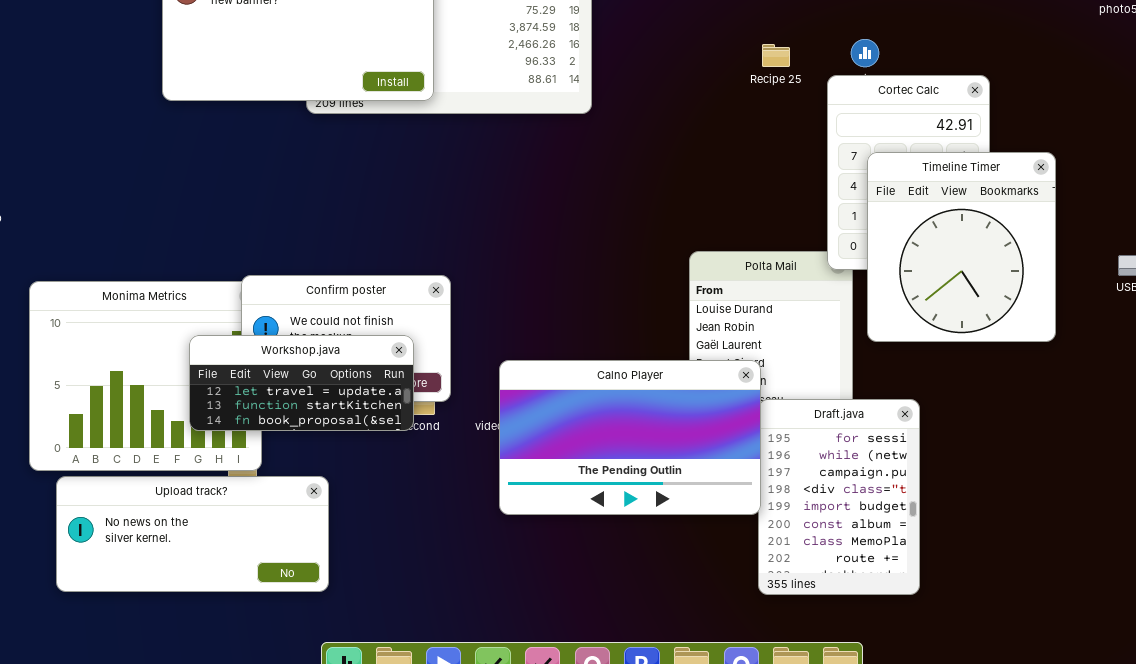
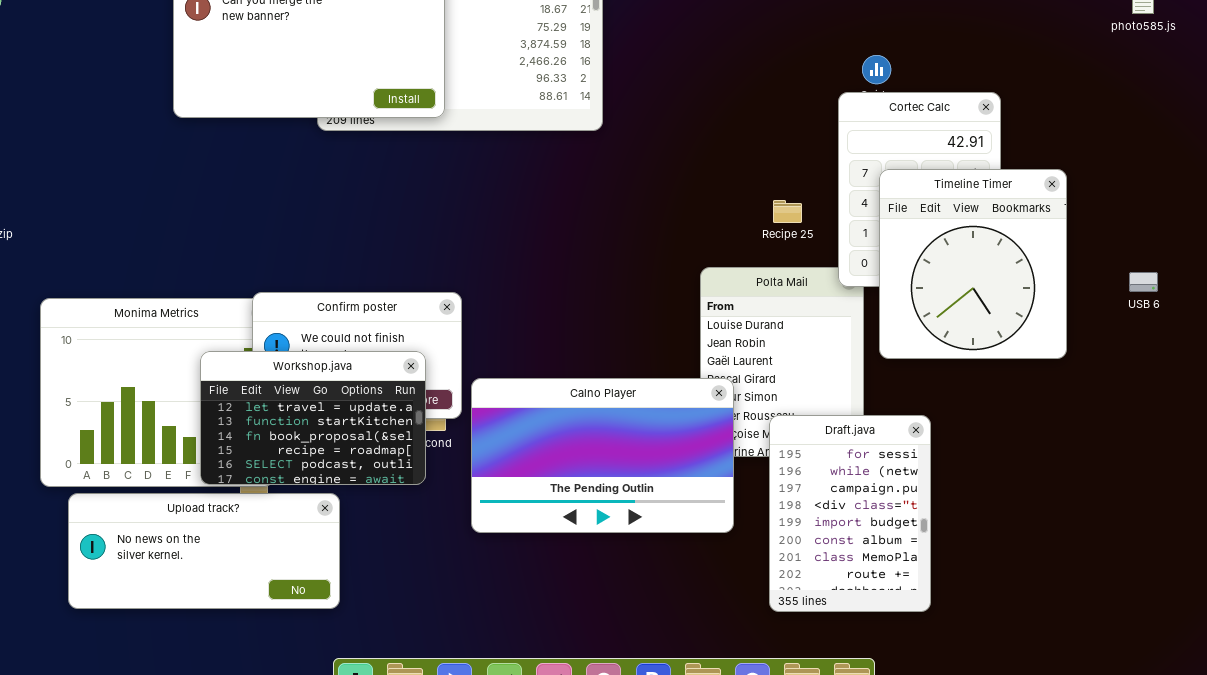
Recipe 25: [762,44,790,67] -> [773,200,802,223], moved
Workshop.java: [189,335,414,431] -> [200,351,426,485], resized
Calno Player: [499,360,761,515] -> [471,378,734,533], moved

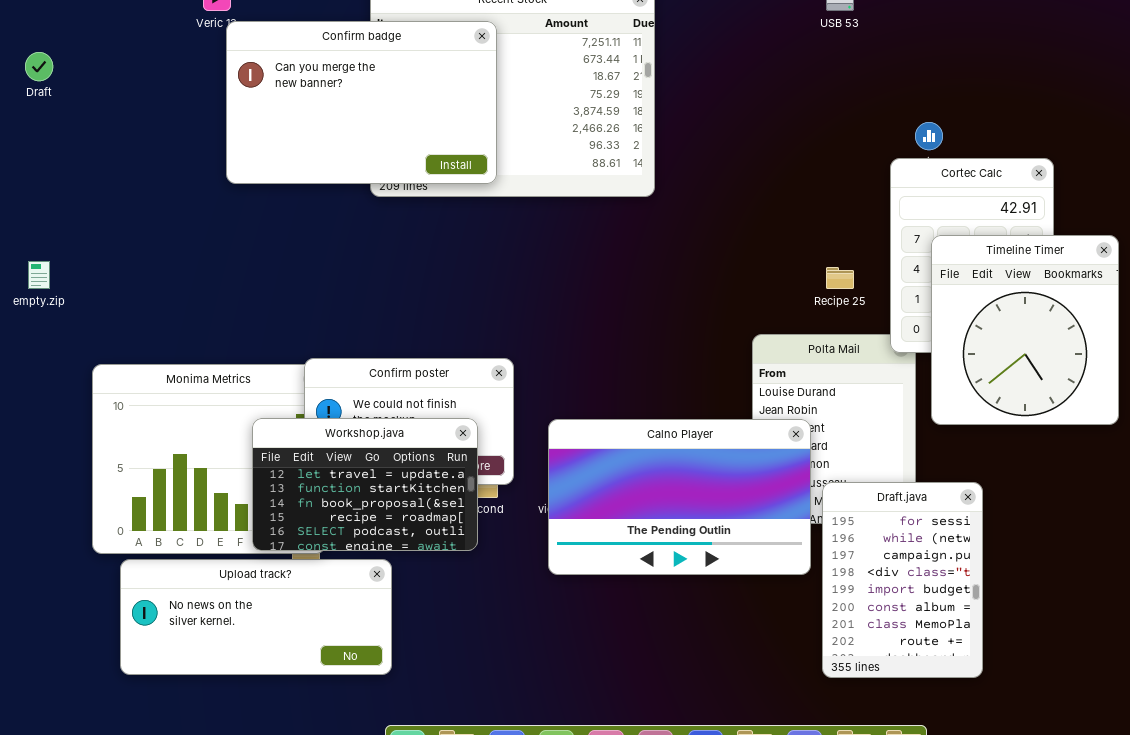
Calno Player: [471,378,734,533] -> [548,419,811,575], moved

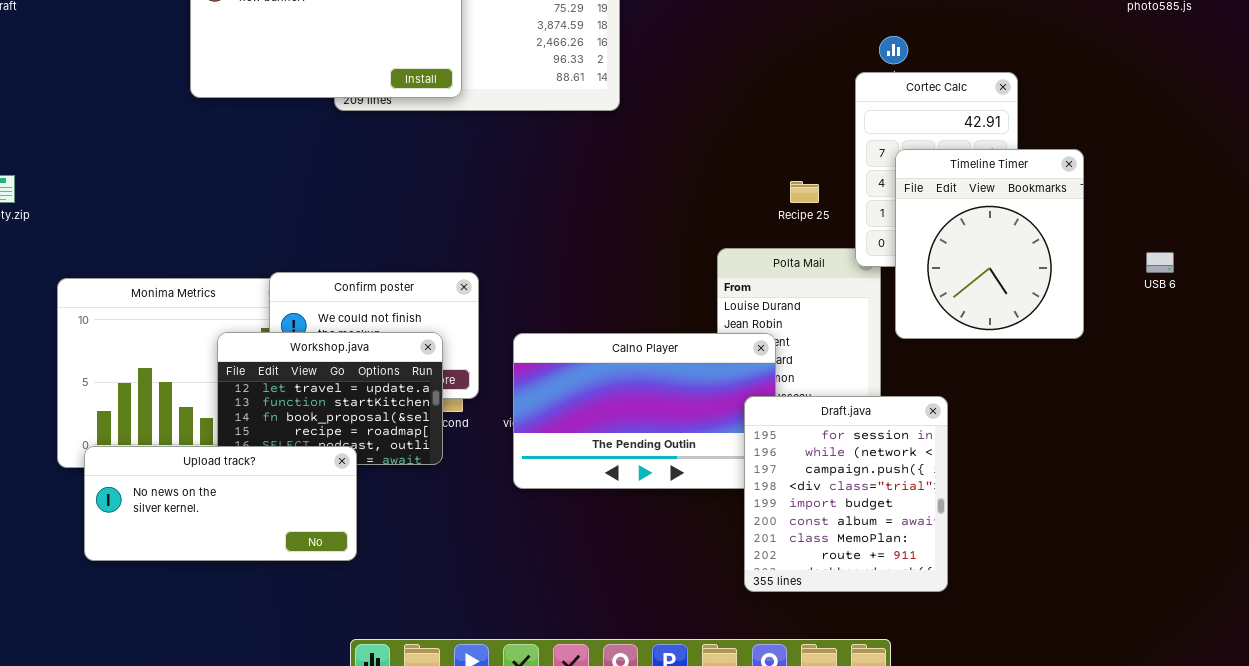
Draft.java: [822,482,983,678] -> [744,396,948,592], resized
Upload track?: [120,559,392,675] -> [84,446,357,561], moved

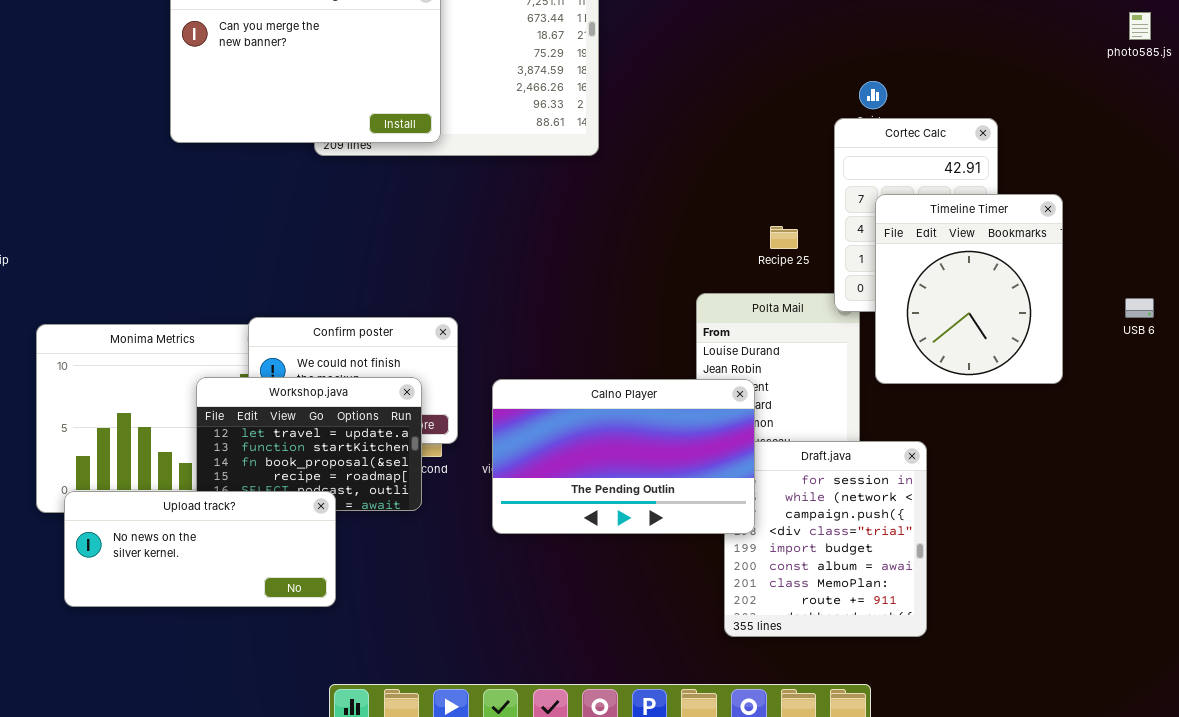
Calno Player: [513,333,776,489] -> [492,379,755,534], raised

